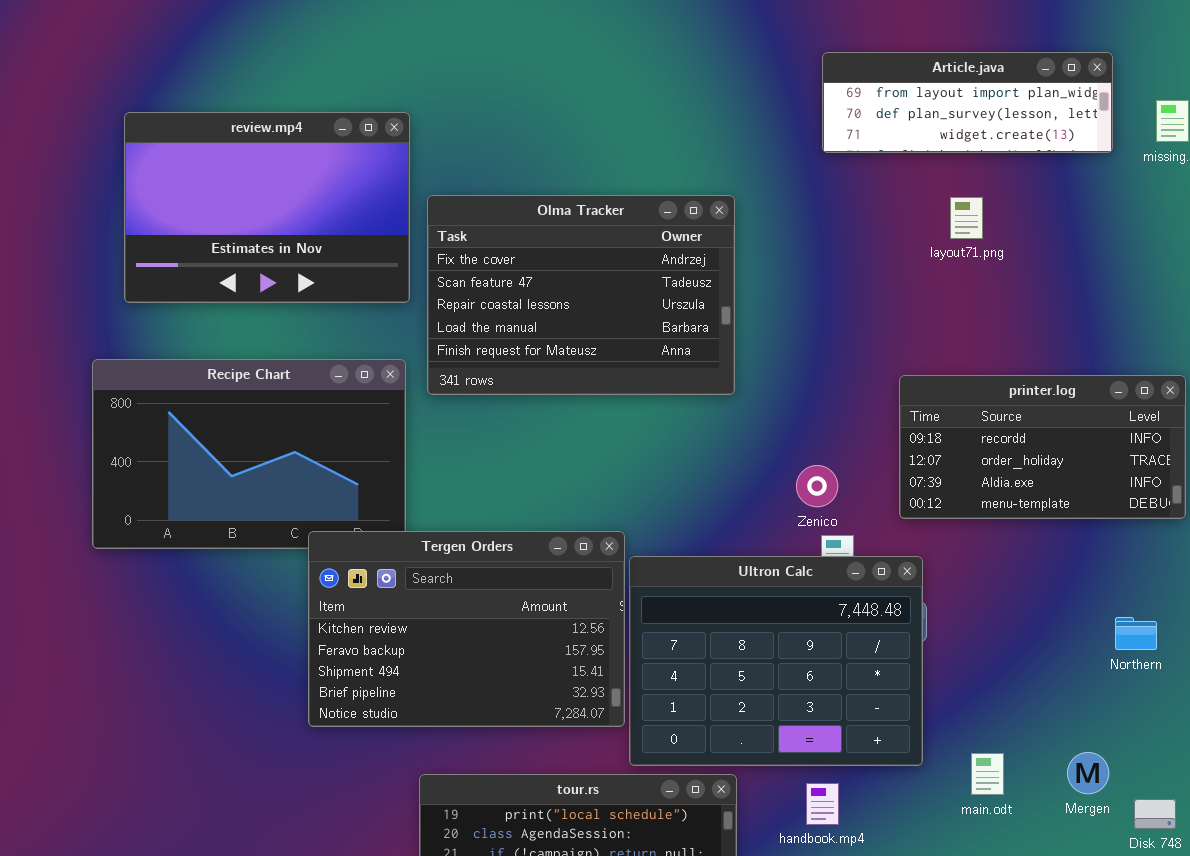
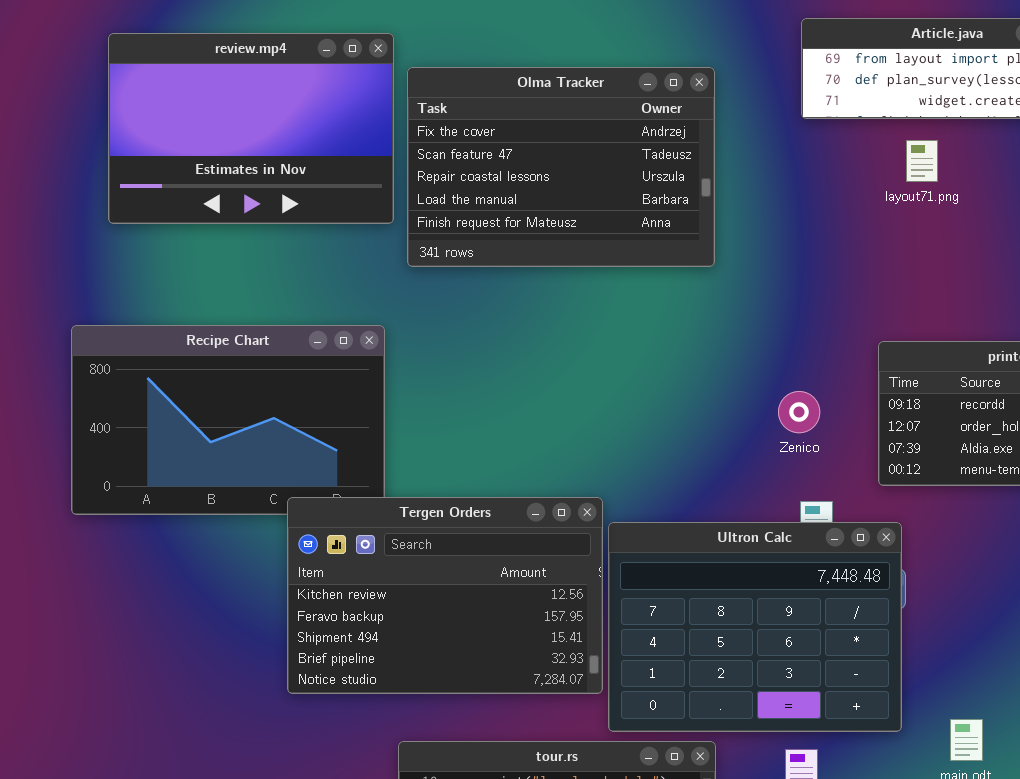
review.mp4: [124,112,410,303] -> [108,33,394,224], moved
Olma Tracker: [427,195,735,395] -> [407,67,715,267], moved
layout71.png: [950,197,983,239] -> [906,140,938,182], moved
Zenico: [796,465,838,507] -> [778,391,820,433], moved

